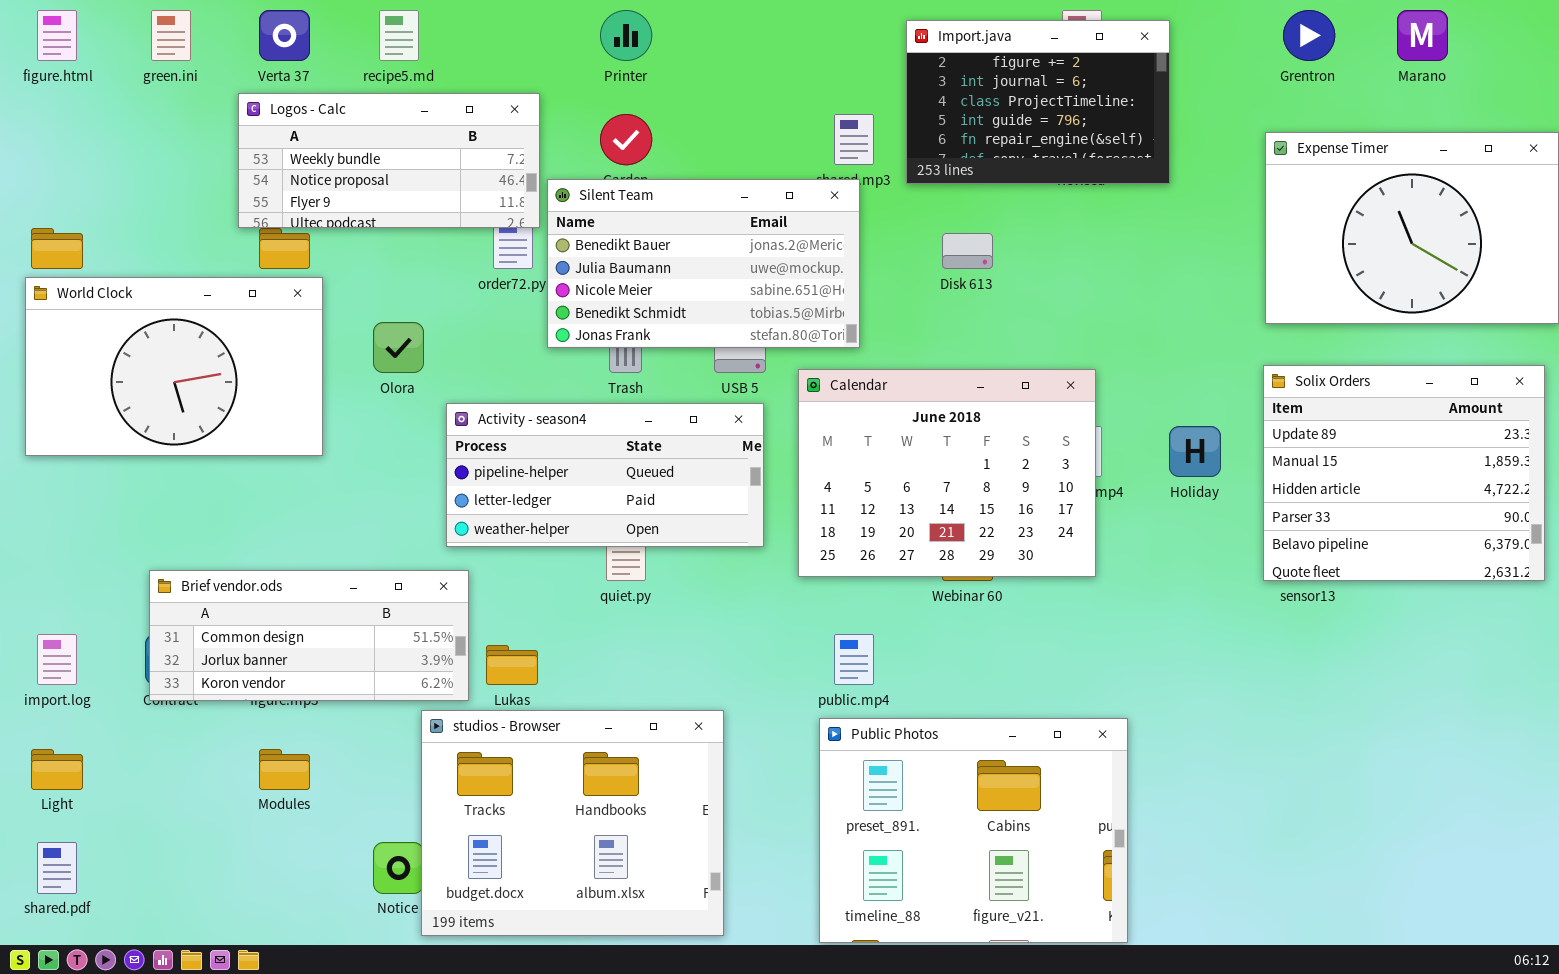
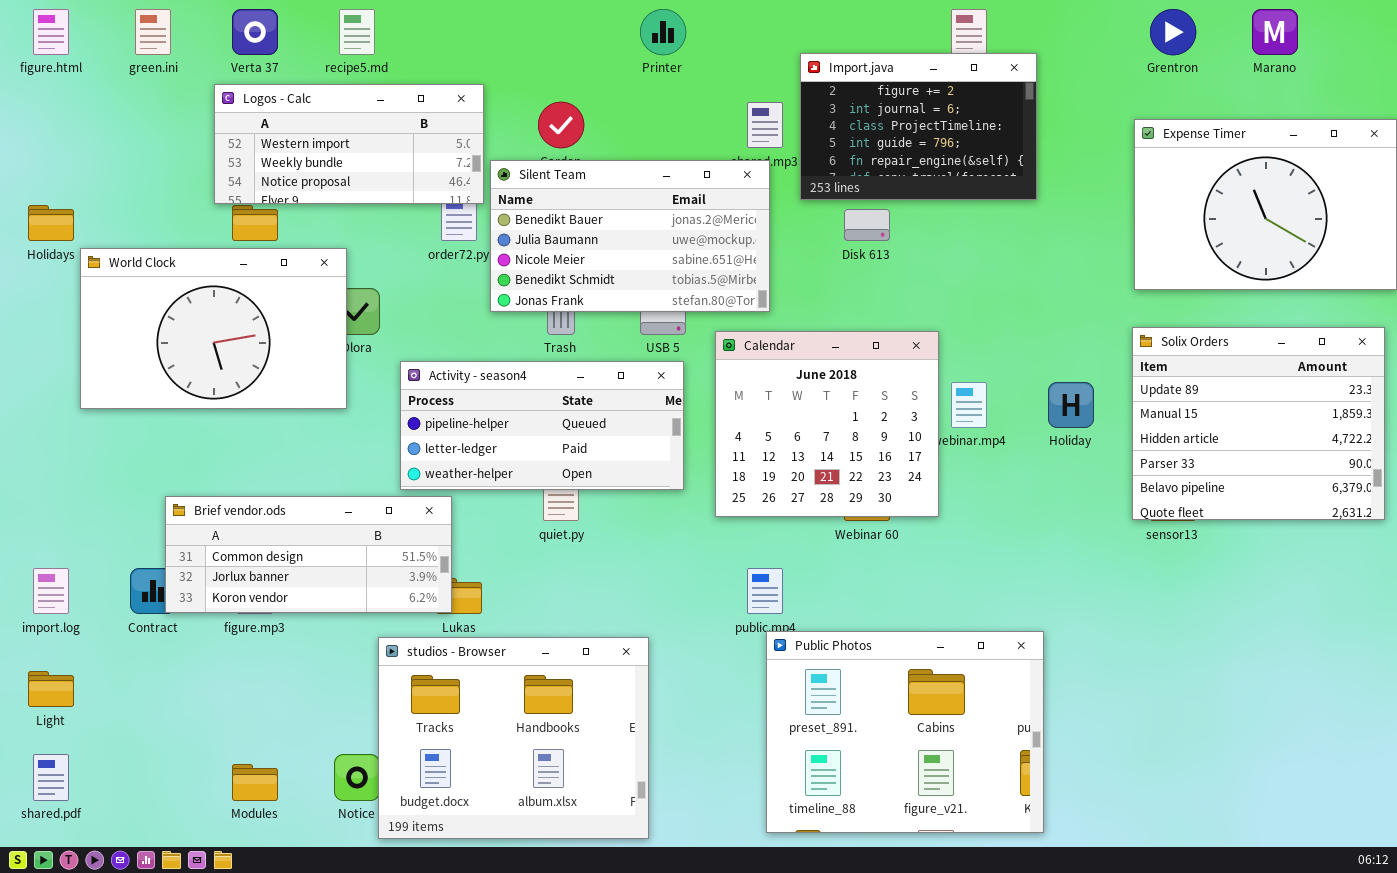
Printer: [600,10,652,61] -> [640,9,686,55], moved
Import.java: [906,20,1170,184] -> [800,53,1037,200], moved
Logos - Calc: [238,93,540,228] -> [214,84,484,204], scrolled up 1 row
World Clock: [25,277,323,456] -> [80,248,347,409], moved
Calendar: [798,369,1096,577] -> [715,331,939,517], resized
Brief vendor.ods: [149,570,469,701] -> [165,496,452,613], moved
Public Photos: [819,718,1128,943] -> [766,631,1044,833], moved
Modules: [259,749,310,790] -> [232,764,278,801], moved

